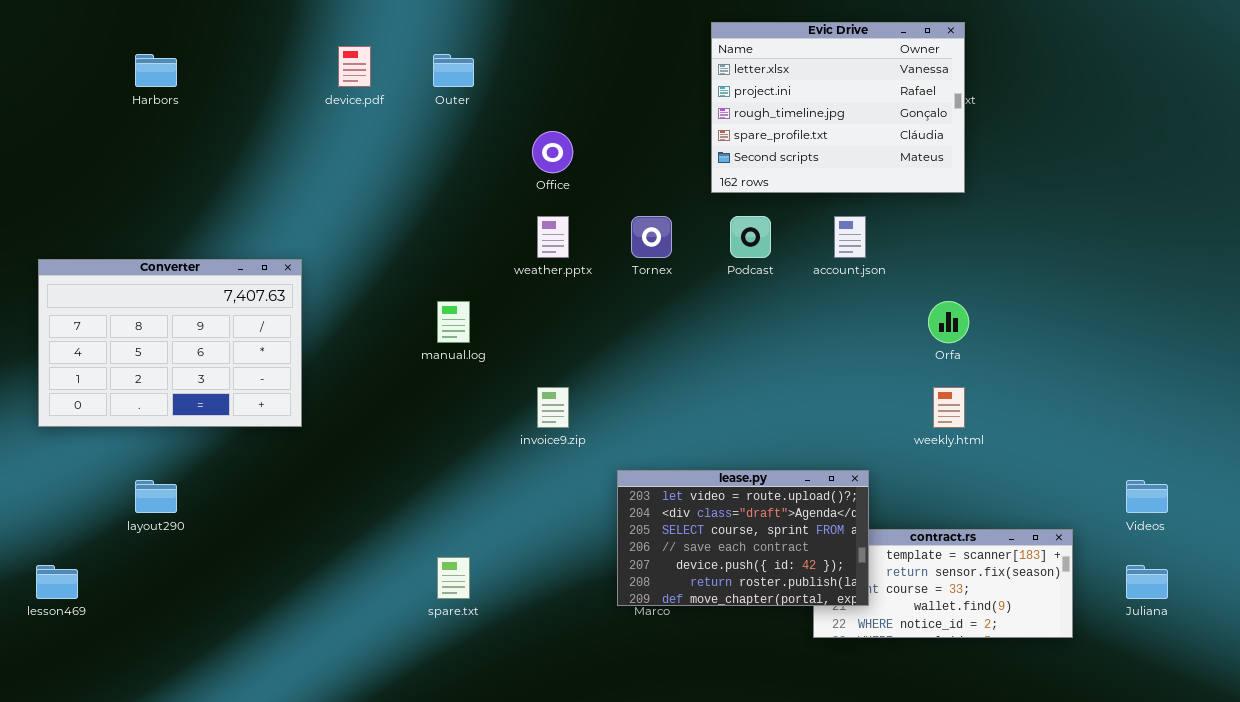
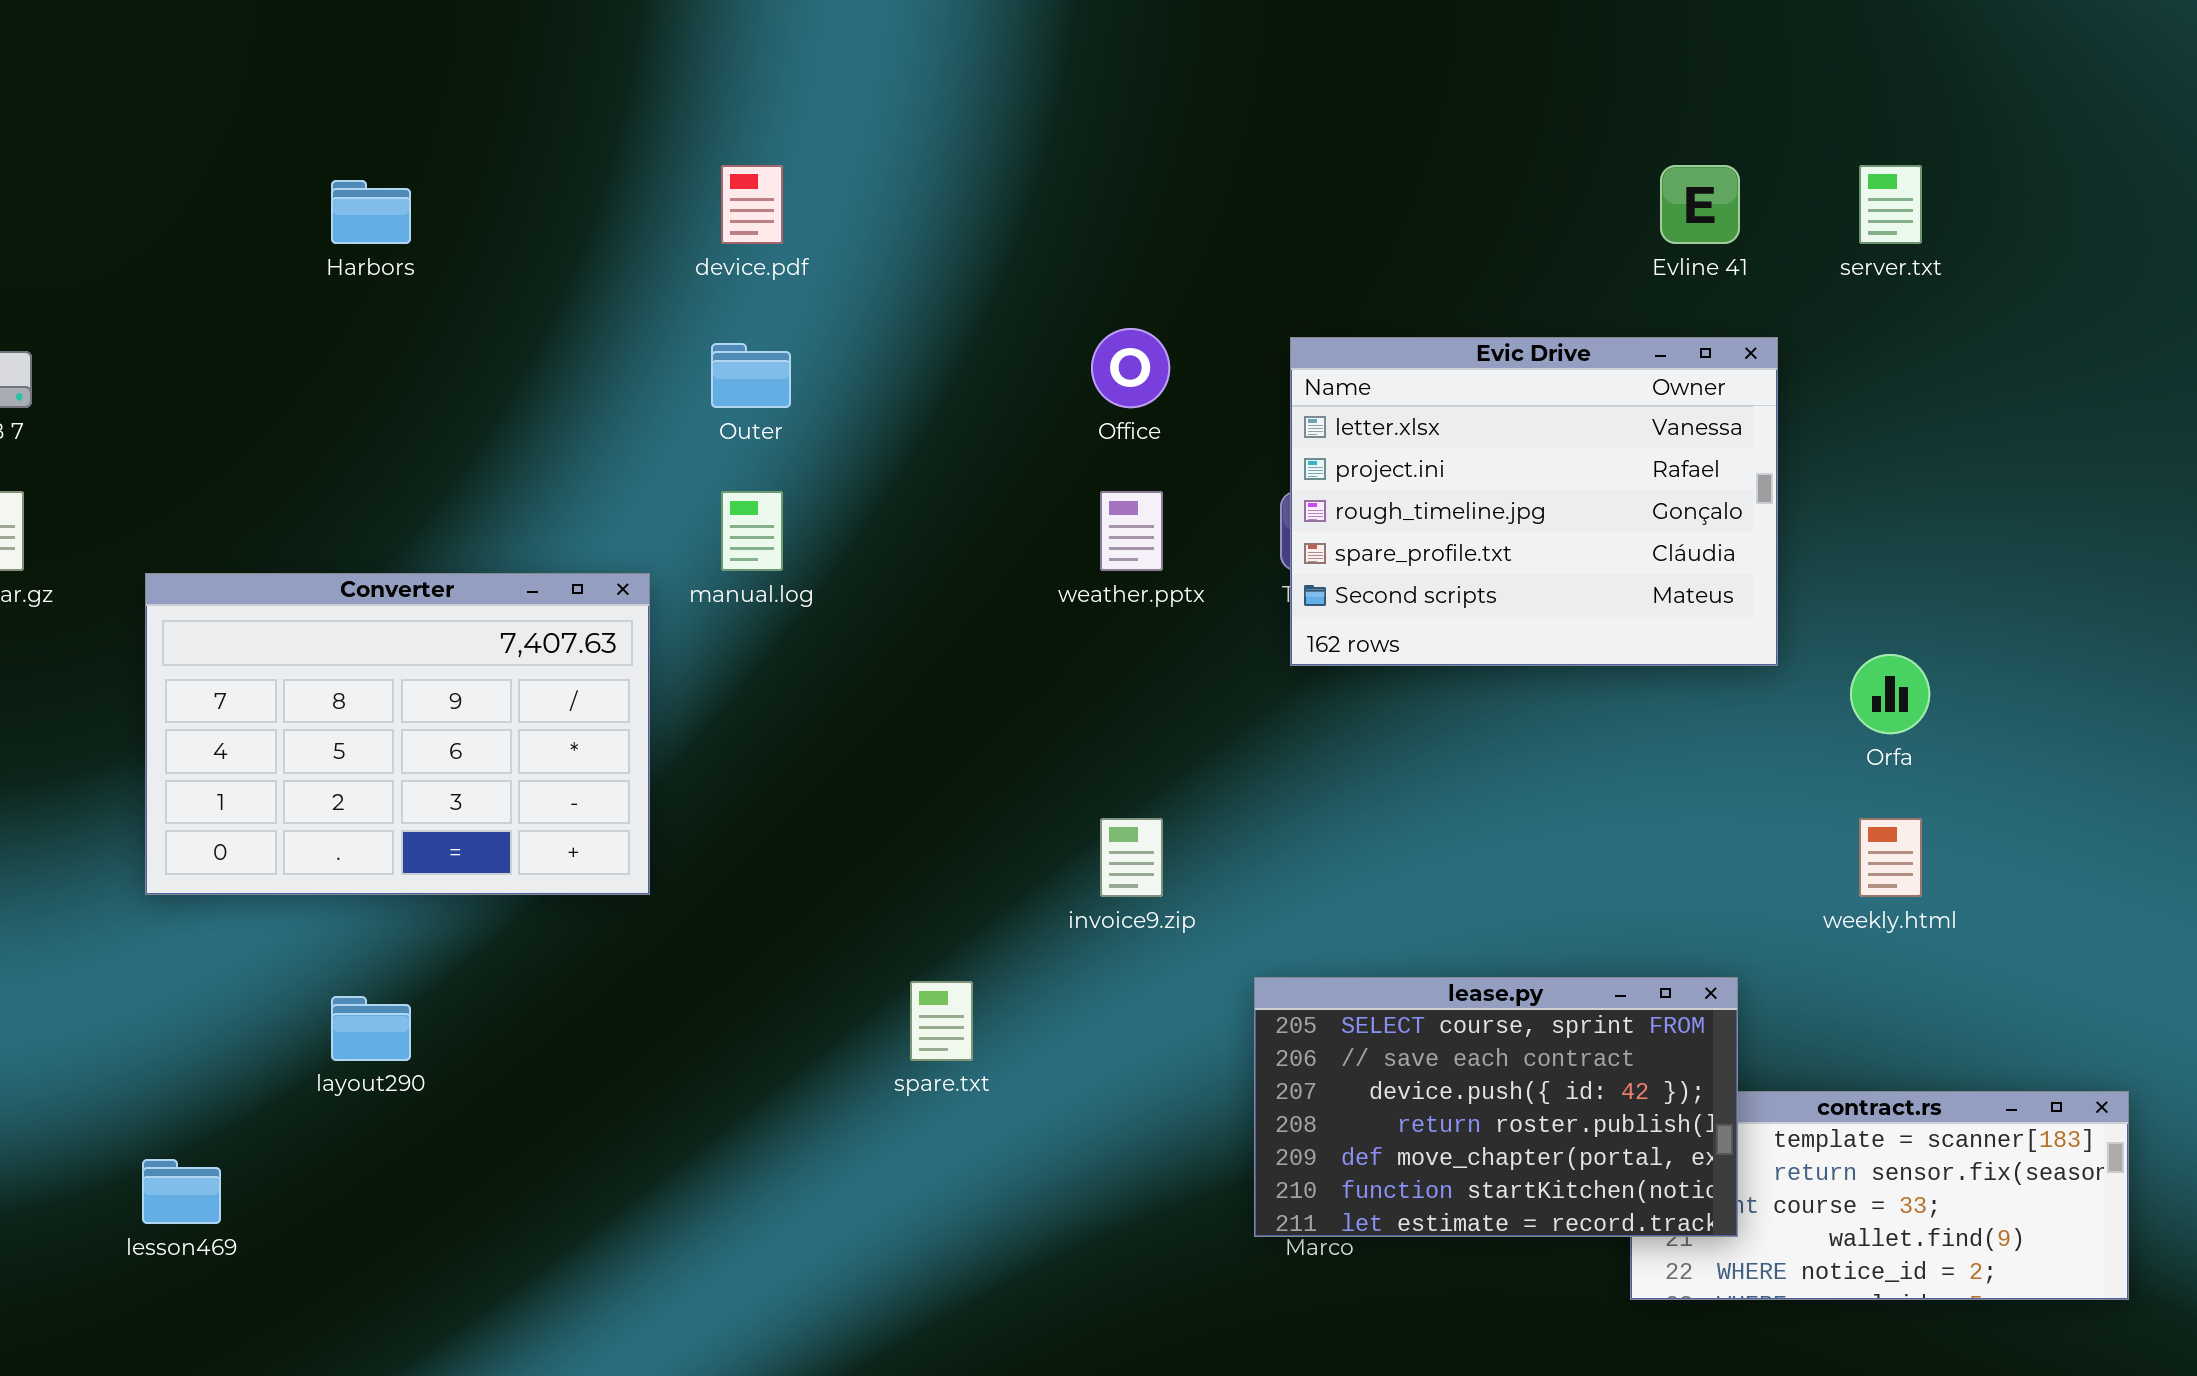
Evic Drive: [711,22,965,193] -> [1290,337,1778,666], moved
Outer: [433,54,474,87] -> [711,343,791,408], moved
manual.log: [437,301,470,343] -> [721,491,783,571], moved
lease.py: [617,470,869,606] -> [1254,977,1738,1237], scrolled down 2 rows
spare.txt: [437,557,470,599] -> [910,981,973,1061], moved

